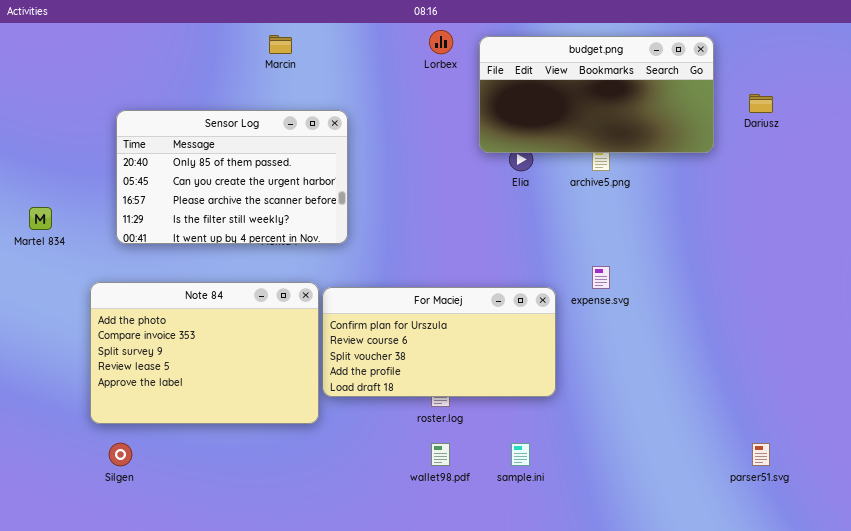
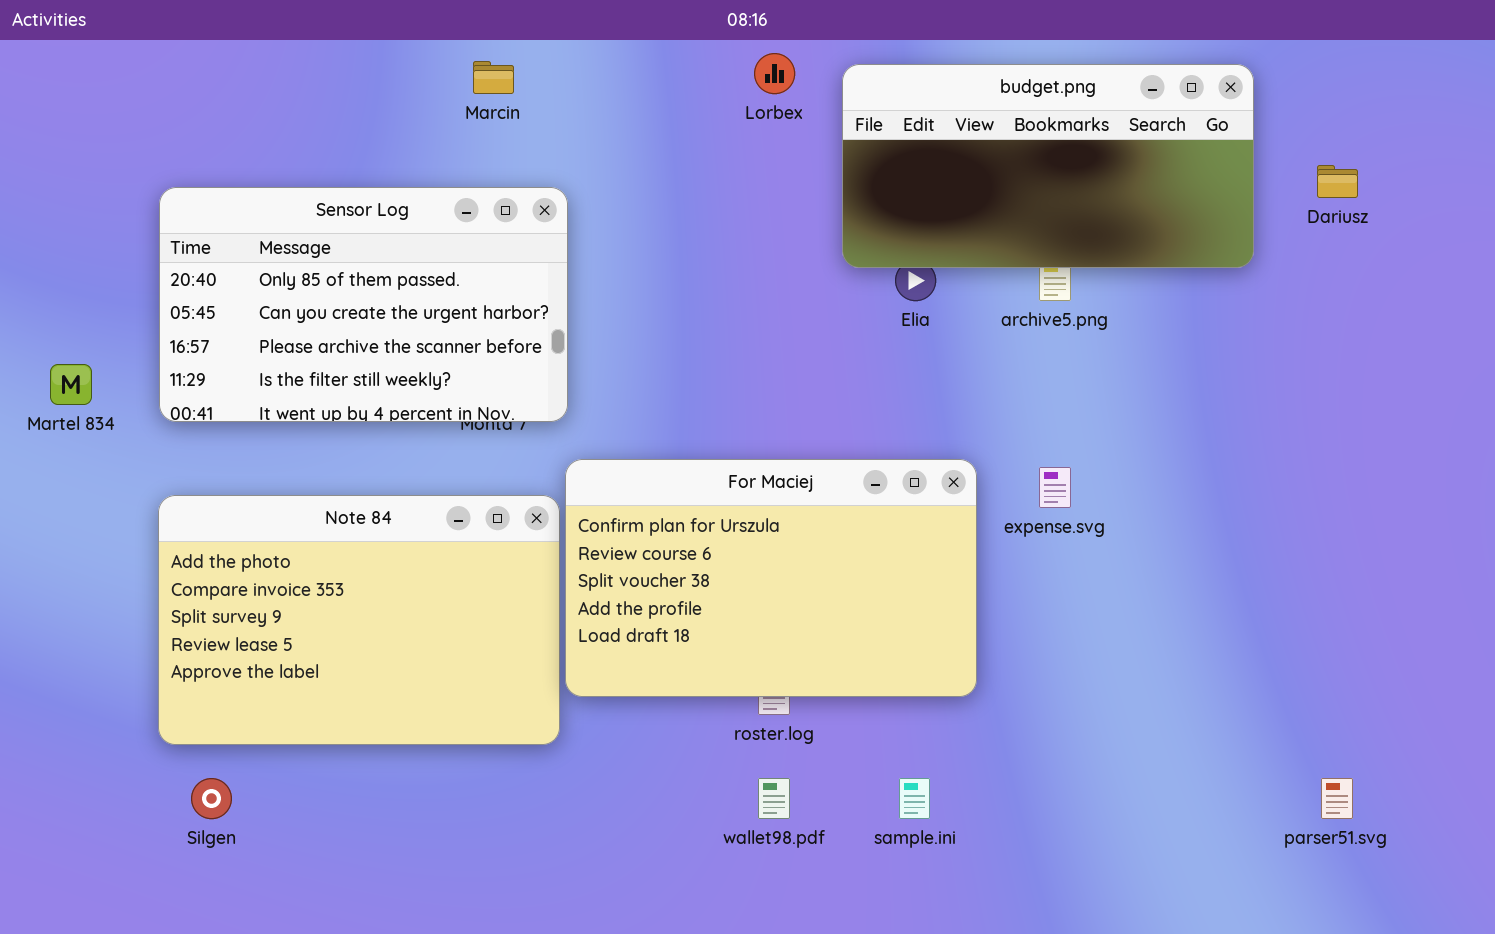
Sensor Log: [116,110,348,244] -> [159,187,568,422], moved
For Maciej: [322,287,556,397] -> [565,459,977,697], resized

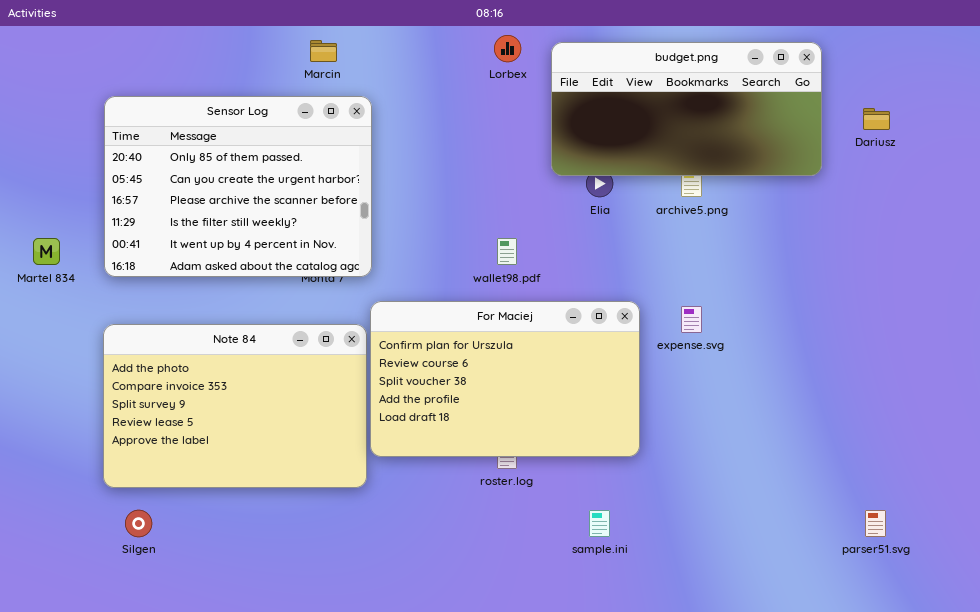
Sensor Log: [159,187,568,422] -> [104,96,372,277], resized
wallet98.pdf: [758,778,790,819] -> [497,238,517,265], moved

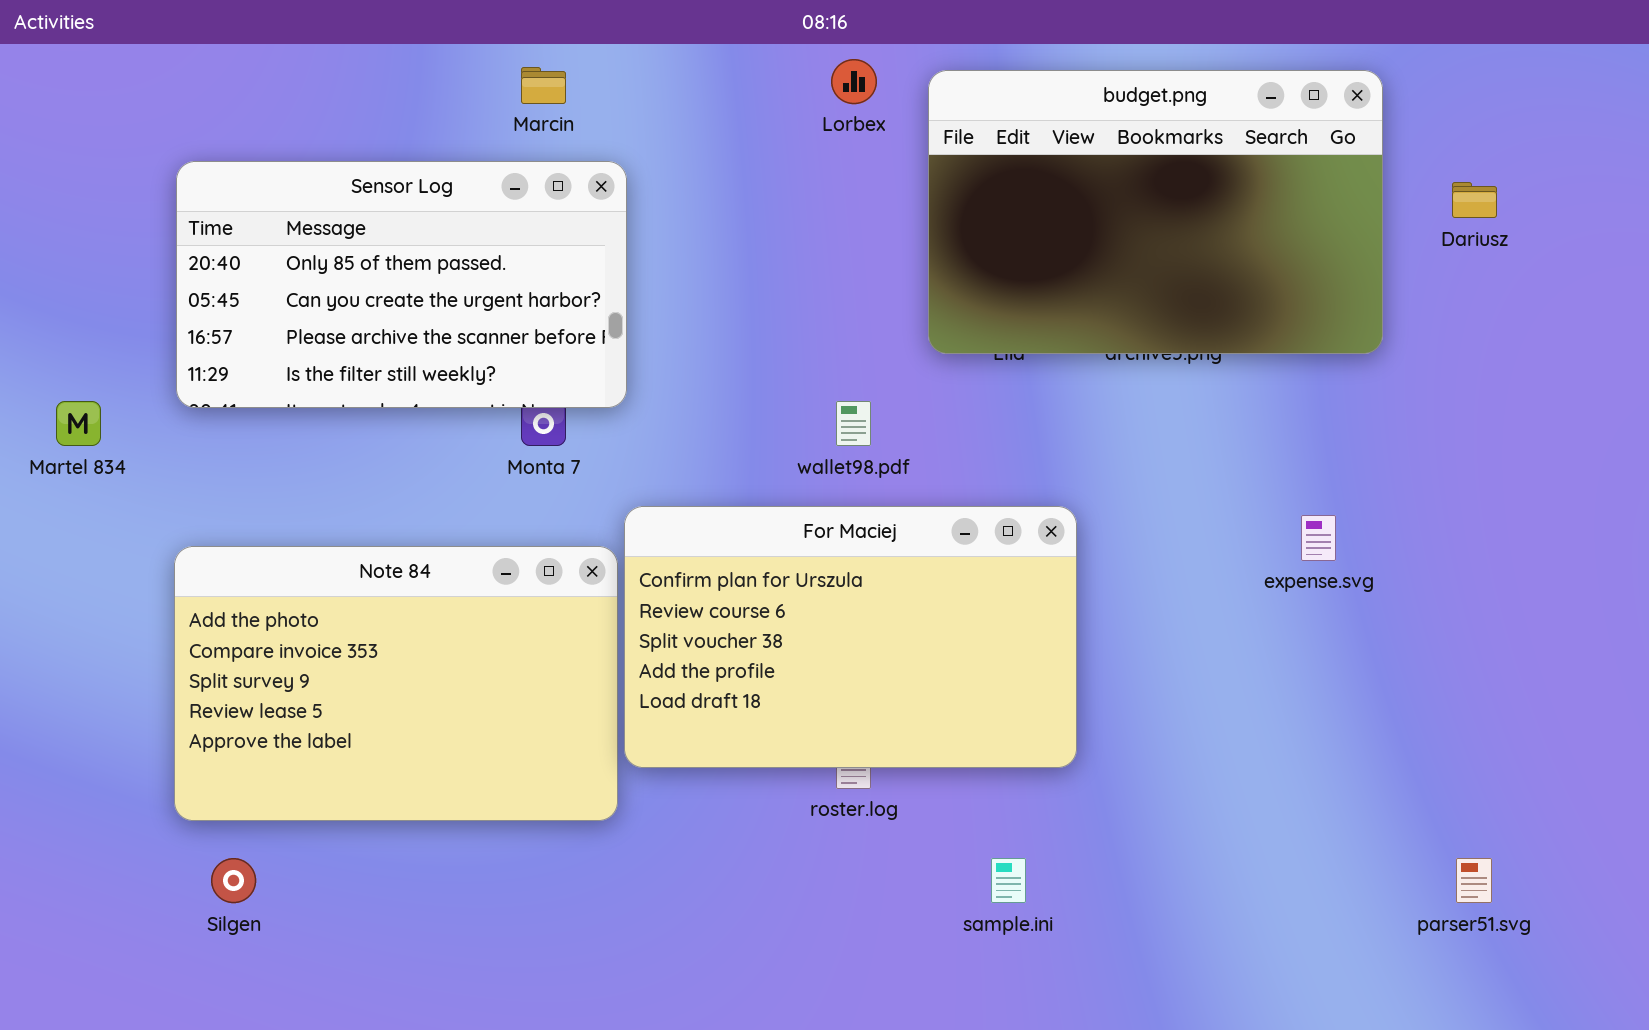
budget.png: [551,42,822,176] -> [928,70,1383,354], resized
Sensor Log: [104,96,372,277] -> [176,161,627,408], resized
expense.svg: [681,306,702,333] -> [1301,515,1336,561], moved

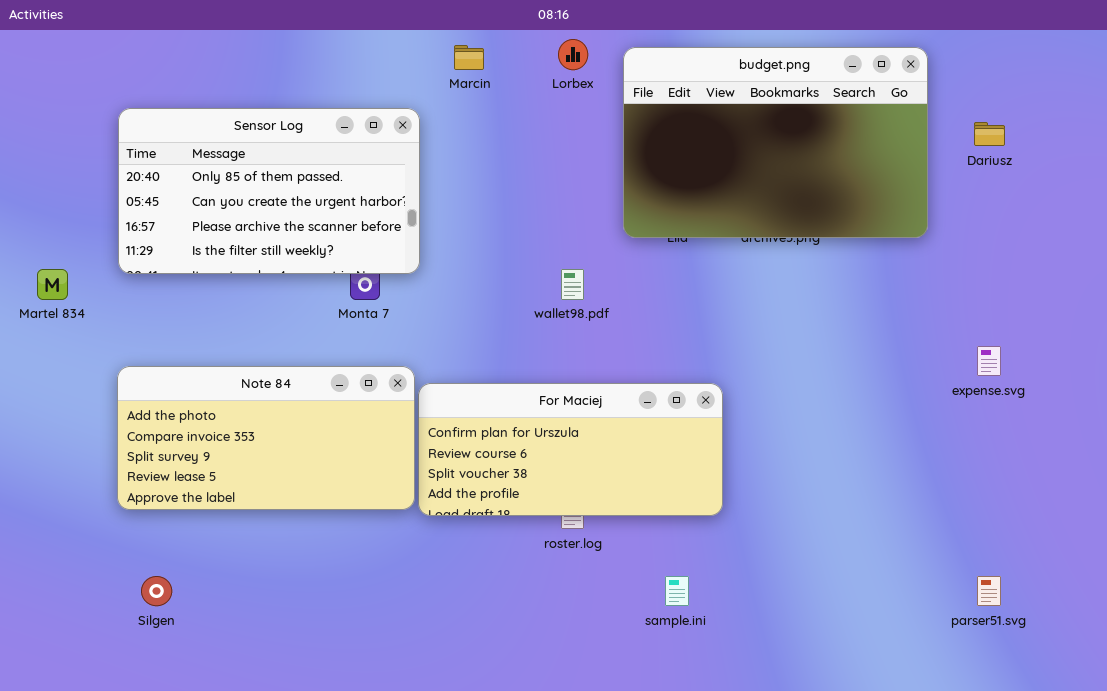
Marcin: [521,67,566,104] -> [454,45,484,70], moved
For Maciej: [624,506,1077,768] -> [418,383,723,516], resized
expense.svg: [1301,515,1336,561] -> [977,346,1001,376], moved
Note 84: [174,546,618,821] -> [117,366,415,510], resized

